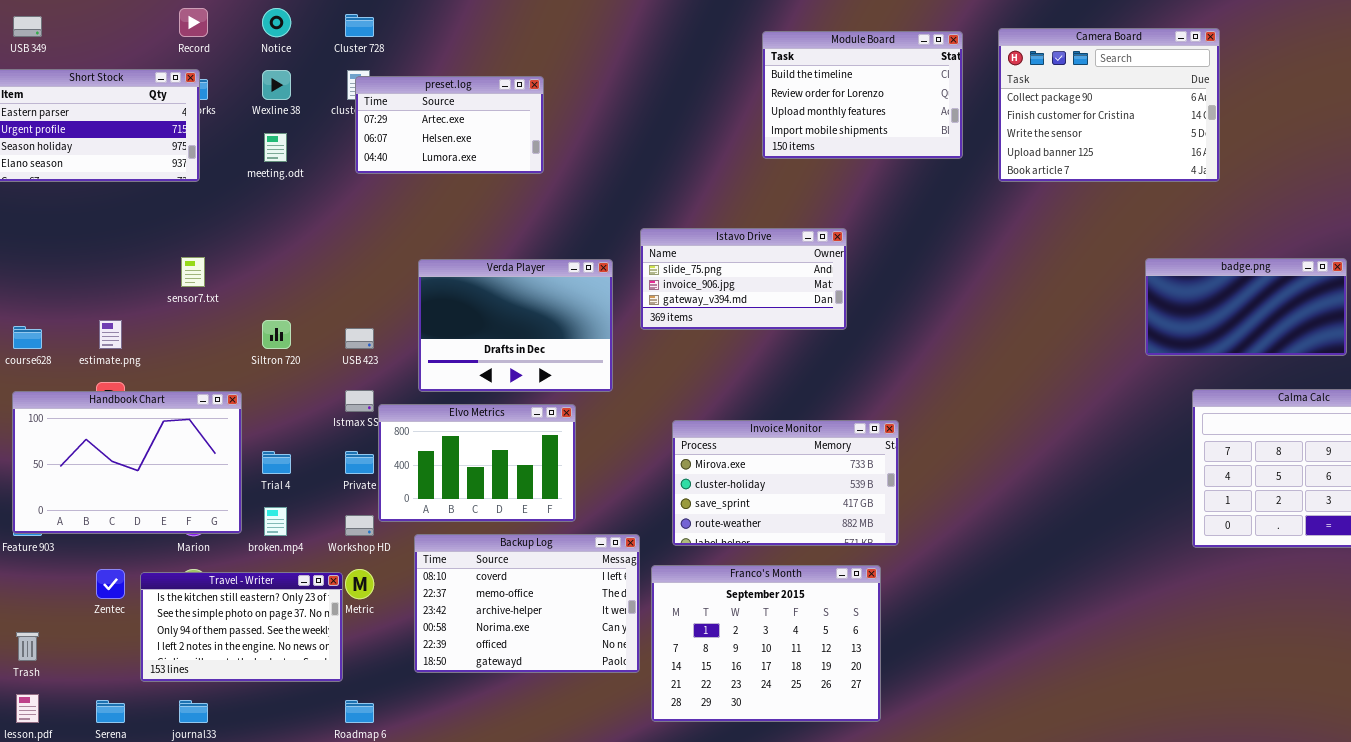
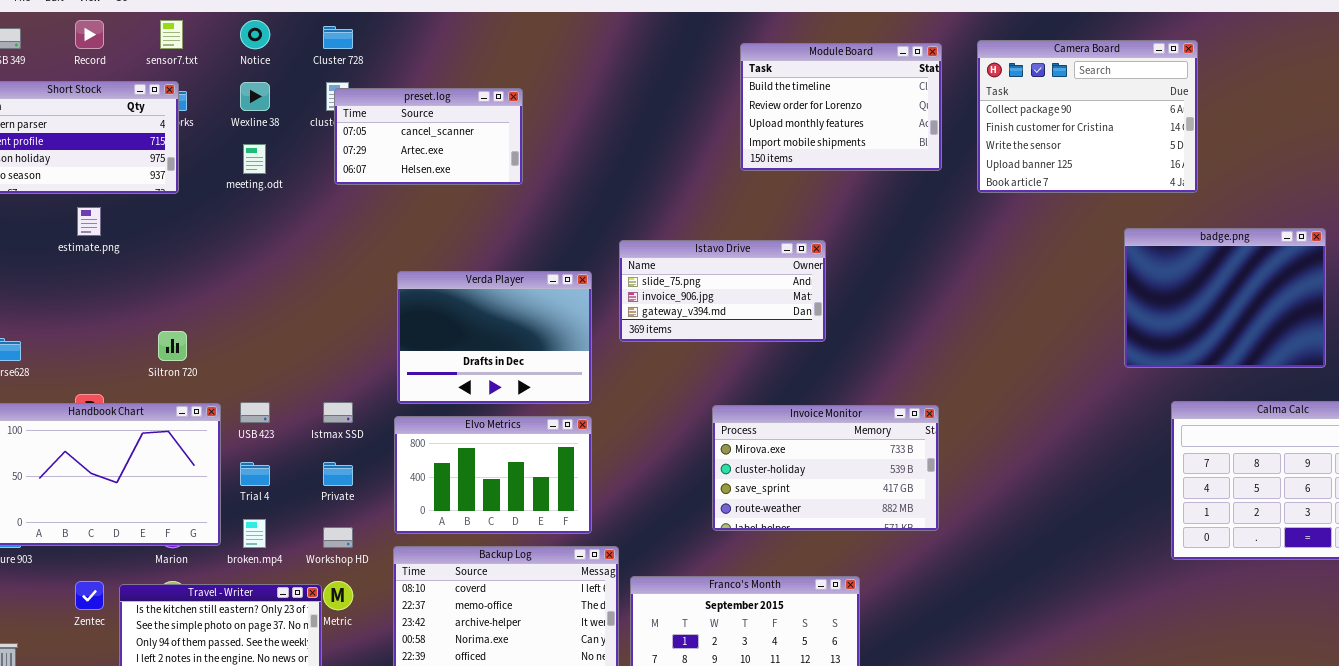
Record: [179,8,208,37] -> [75,20,104,49], moved
preset.log: [355,76,544,174] -> [334,88,523,185], scrolled up 1 row
sensor7.txt: [181,257,205,287] -> [160,20,183,49], moved
badge.png: [1145,258,1347,356] -> [1124,228,1326,368], resized
estimate.png: [99,320,122,349] -> [77,207,101,236], moved
Siltron 720: [262,320,291,349] -> [158,331,187,361], moved
USB 423: [345,328,374,349] -> [240,402,270,423], moved
Elvo Metrics: [378,404,576,522] -> [394,416,592,534], moved
Invoice Monitor: [672,420,899,546] -> [712,405,939,531], moved

